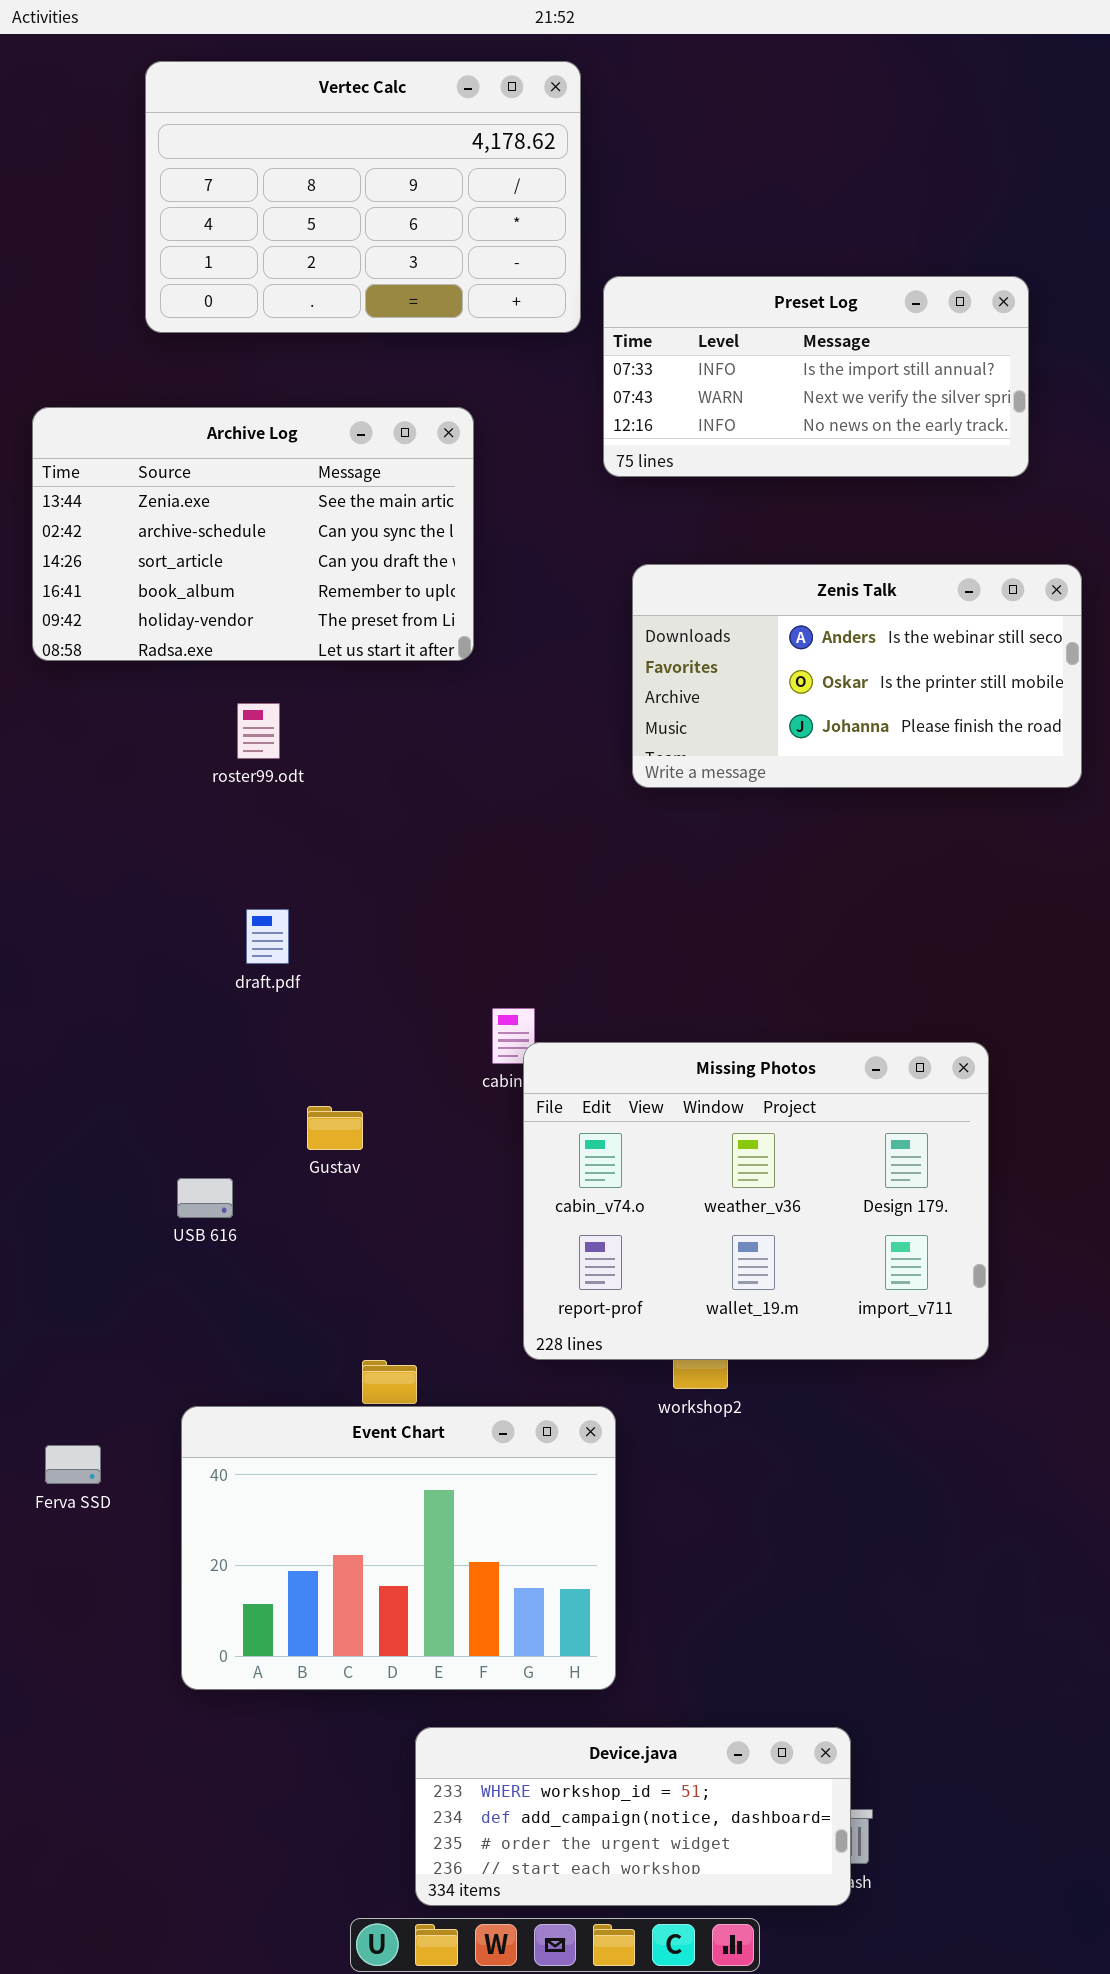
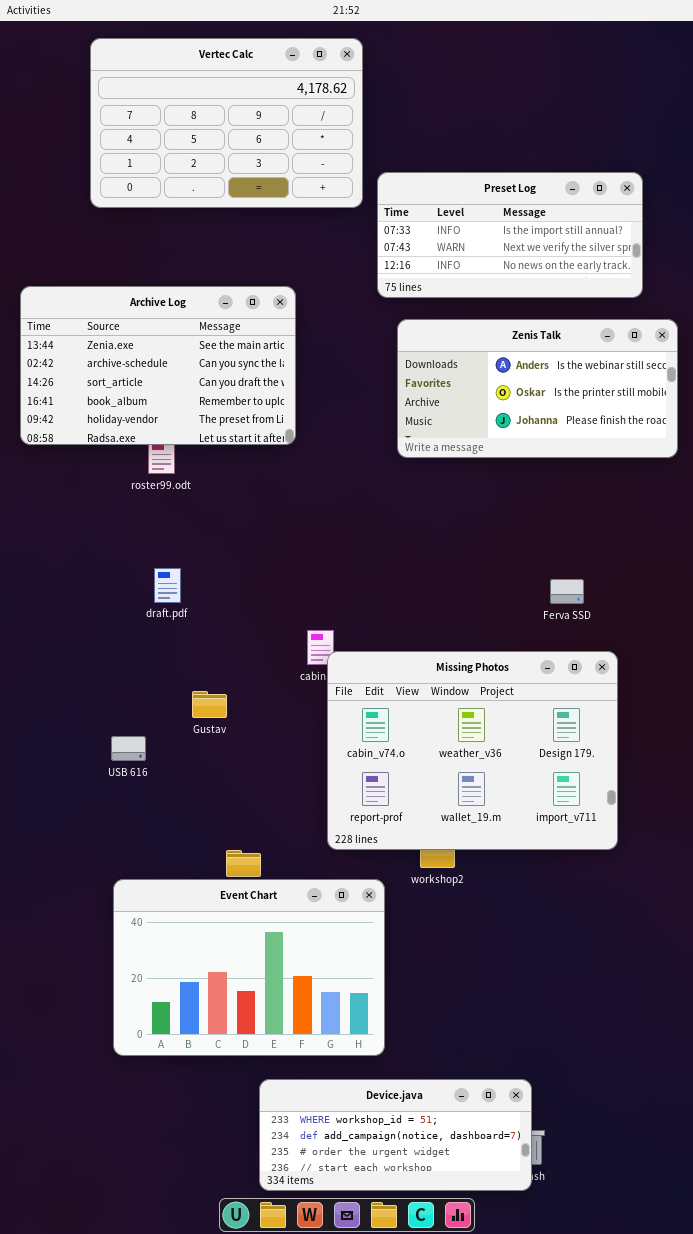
Archive Log: [32,407,474,661] -> [20,286,296,445], moved
Zenis Talk: [632,564,1082,788] -> [397,319,678,458], moved
Ferva SSD: [45,1445,101,1484] -> [550,579,584,604], moved

